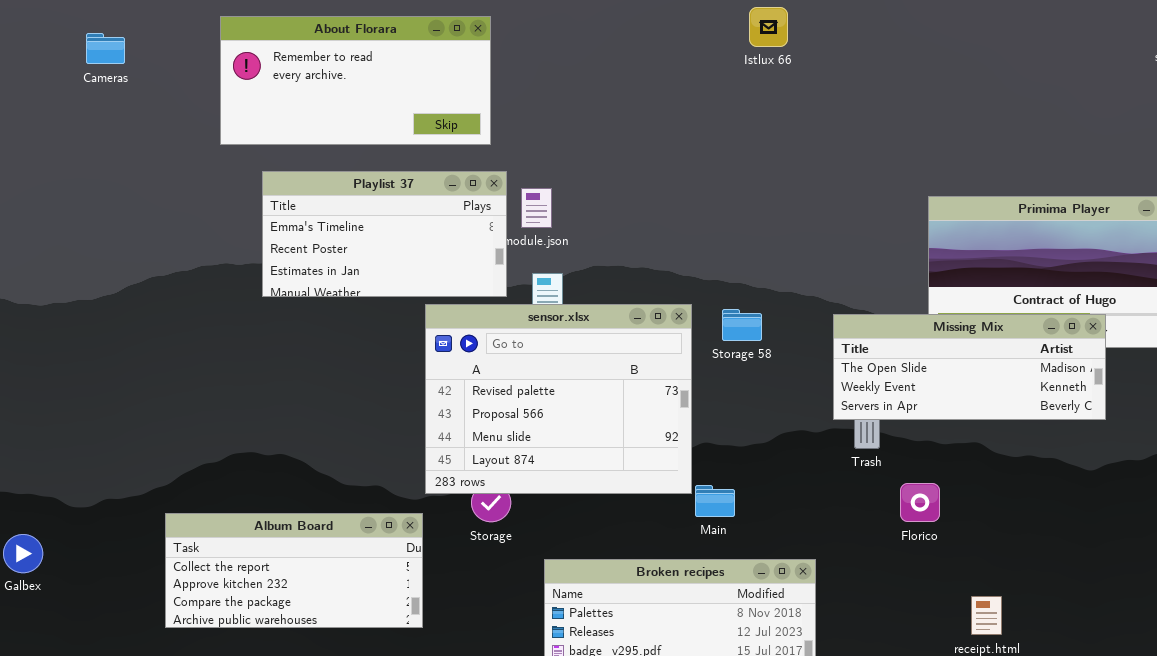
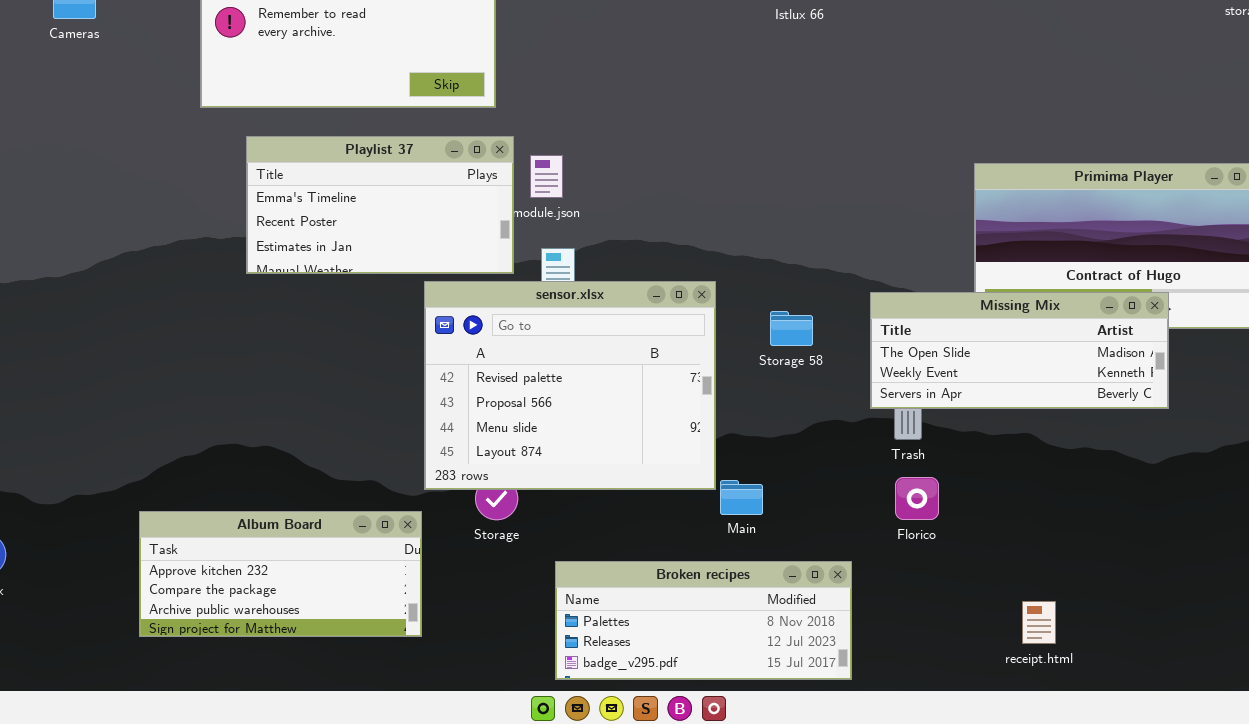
Storage 58: [722,309,762,341] -> [770,311,813,346], moved
Florico: [900,483,940,522] -> [895,477,939,520], moved
Album Board: [165,513,423,628] -> [139,511,422,637], scrolled down 1 row

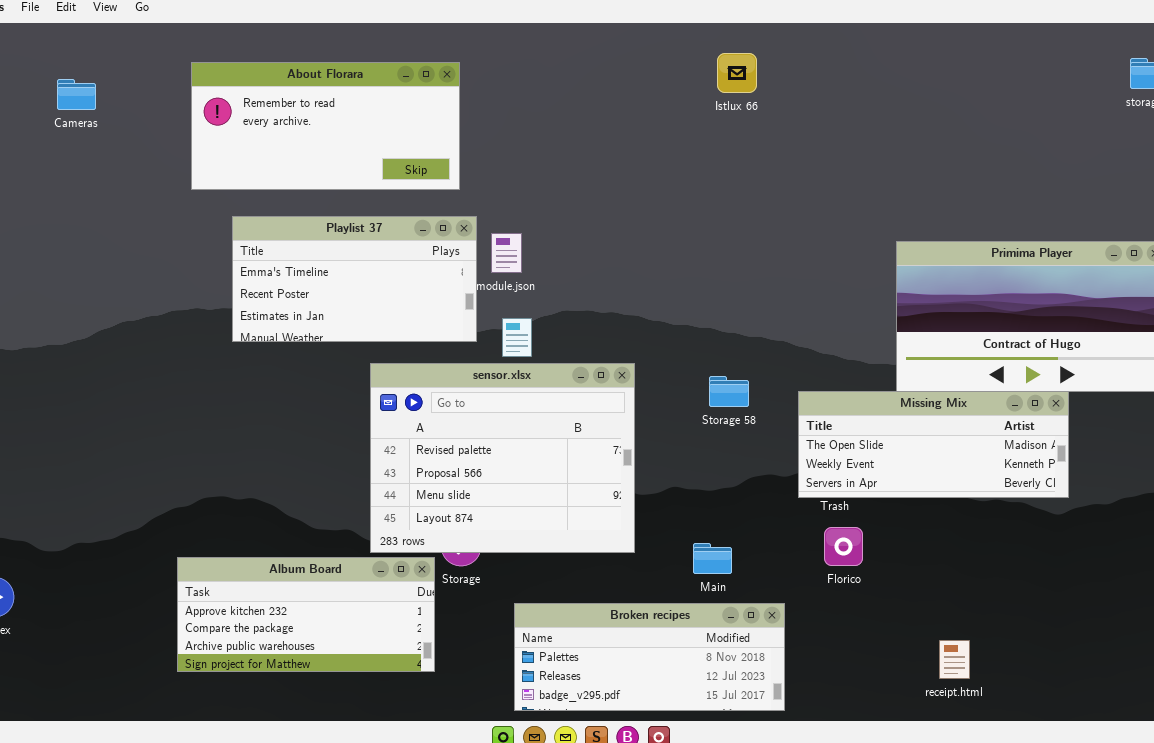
sensor.xlsx: [424,281,716,490] -> [370,363,635,553], moved
Missing Mix: [870,292,1169,409] -> [798,391,1069,498], moved
Main: [720,480,763,515] -> [693,543,732,574], moved
Album Board: [139,511,422,637] -> [177,557,435,672], moved

